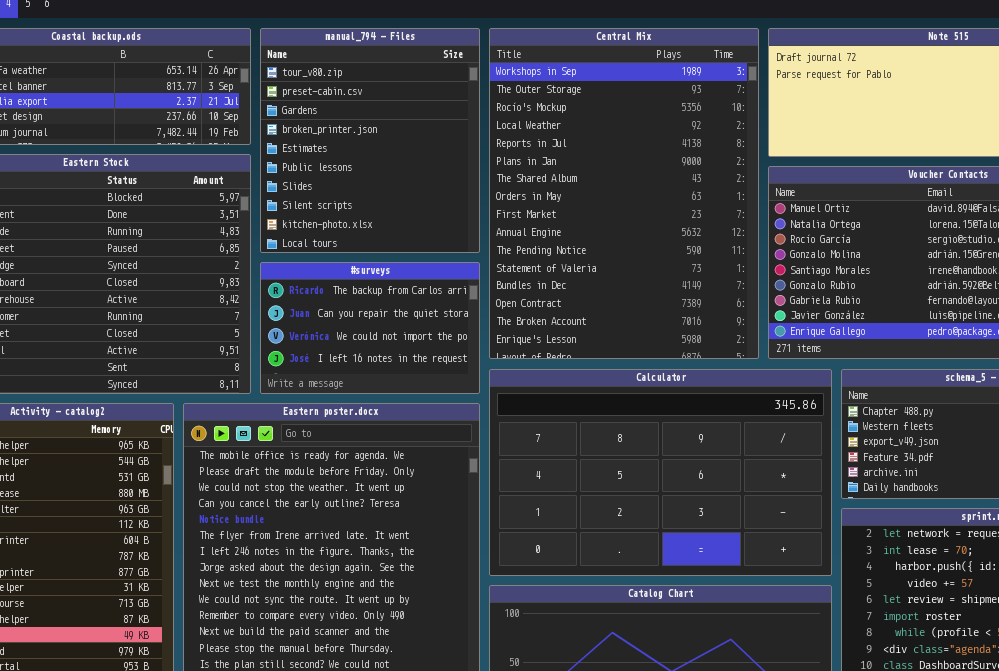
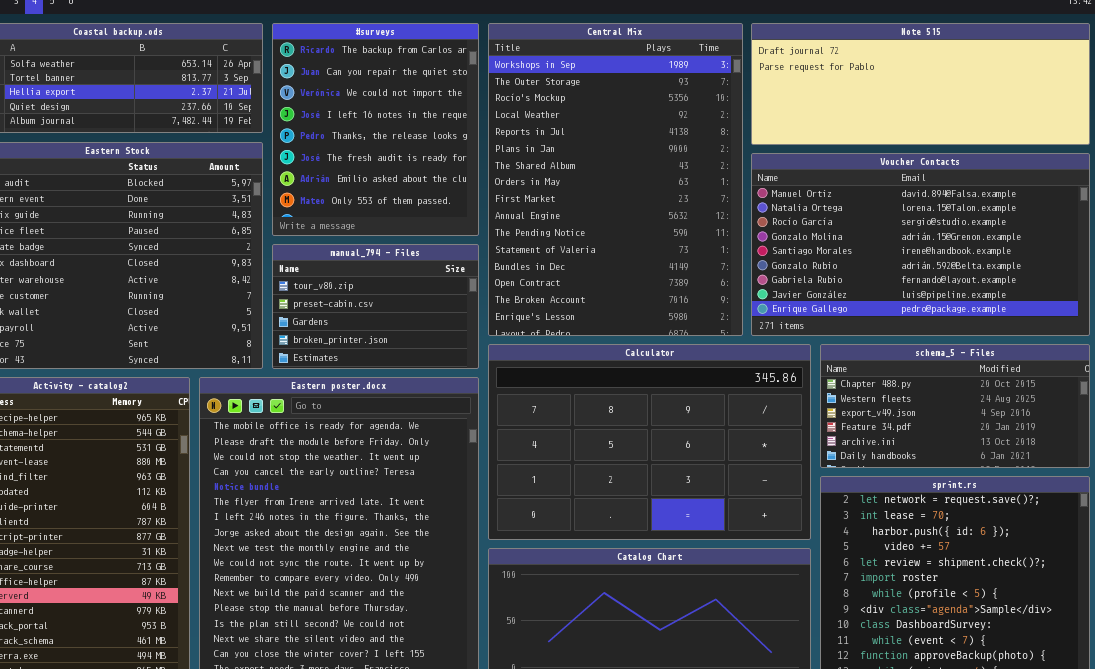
manual_794 - Files: [260,28,480,253] -> [272,244,479,369], moved, resized
#surveys: [260,262,480,394] -> [272,23,479,236], moved, resized

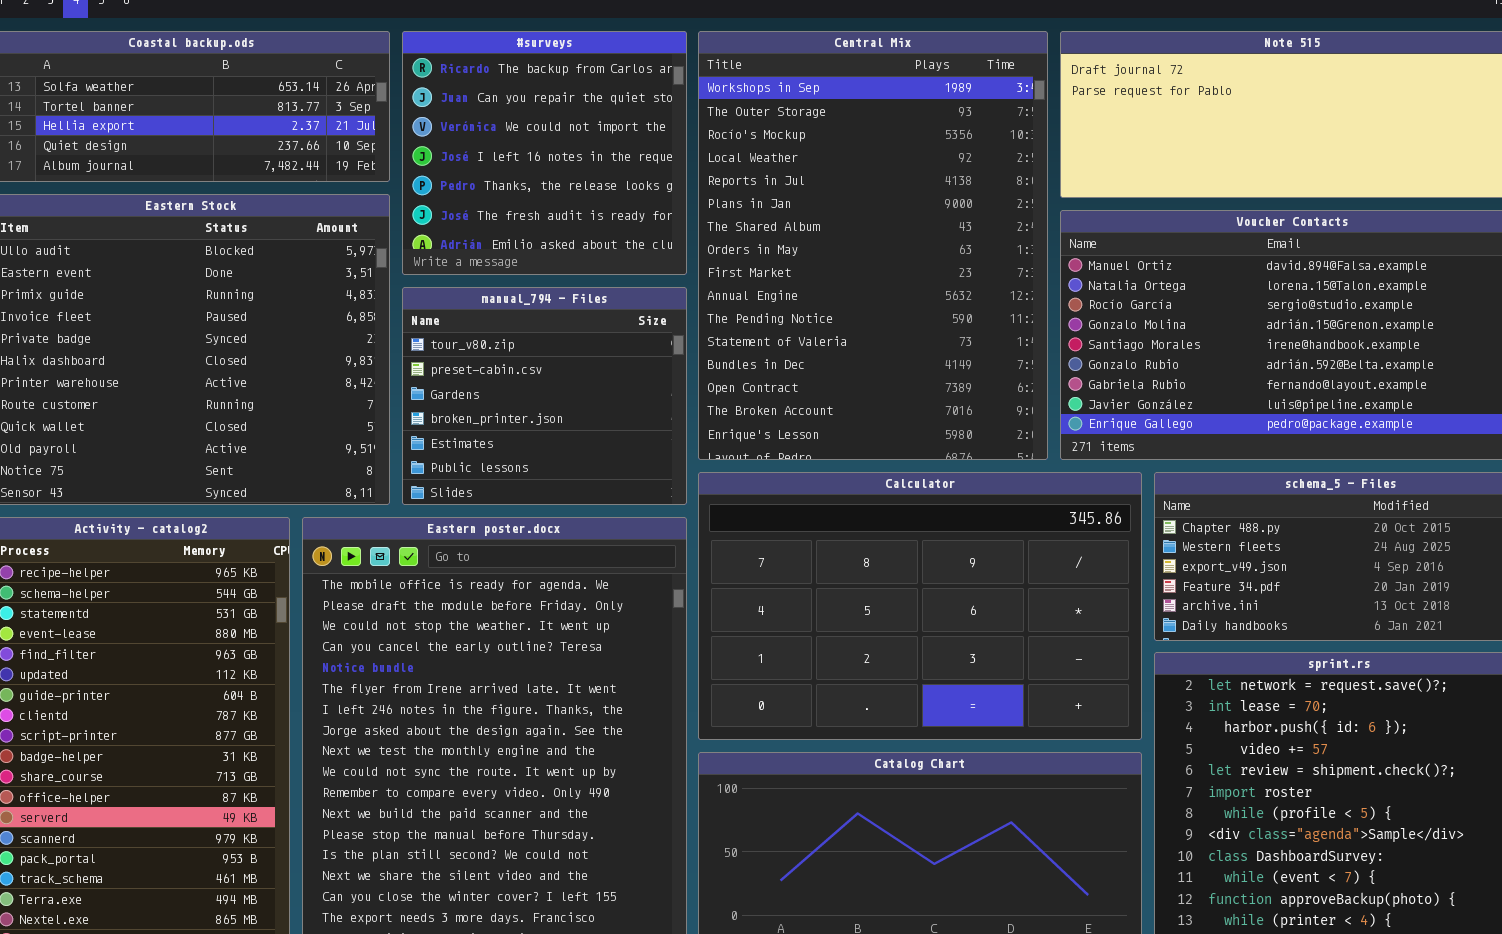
#surveys: [272,23,479,236] -> [402,31,687,275], resized
manual_794 - Files: [272,244,479,369] -> [402,287,687,505], resized

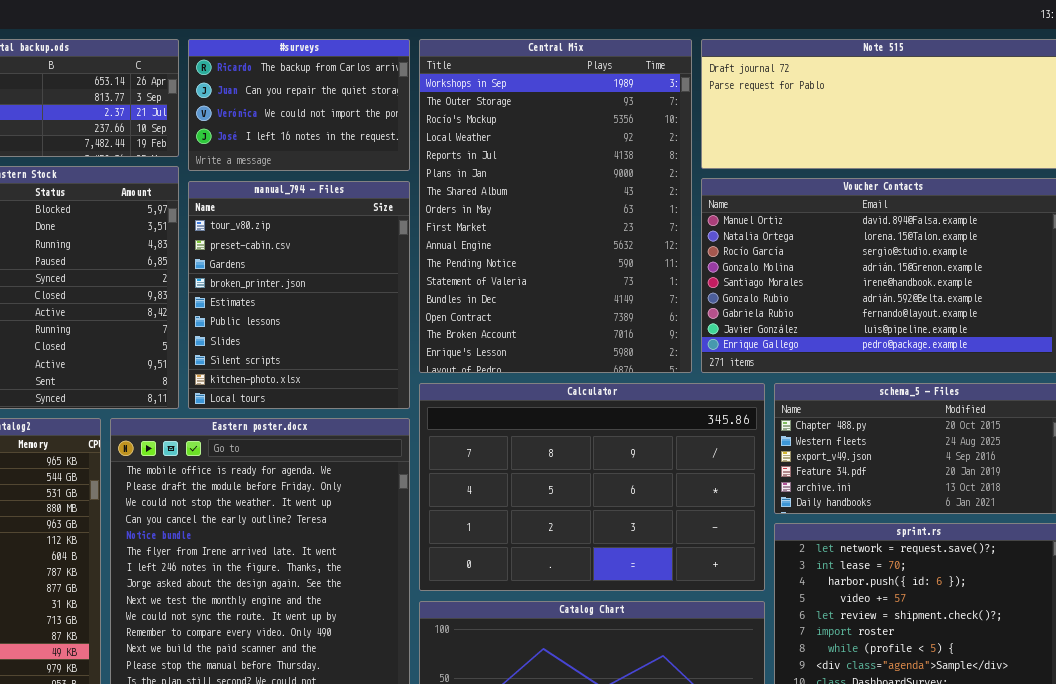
#surveys: [402,31,687,275] -> [188,39,410,171], resized
manual_794 - Files: [402,287,687,505] -> [188,181,410,409], resized

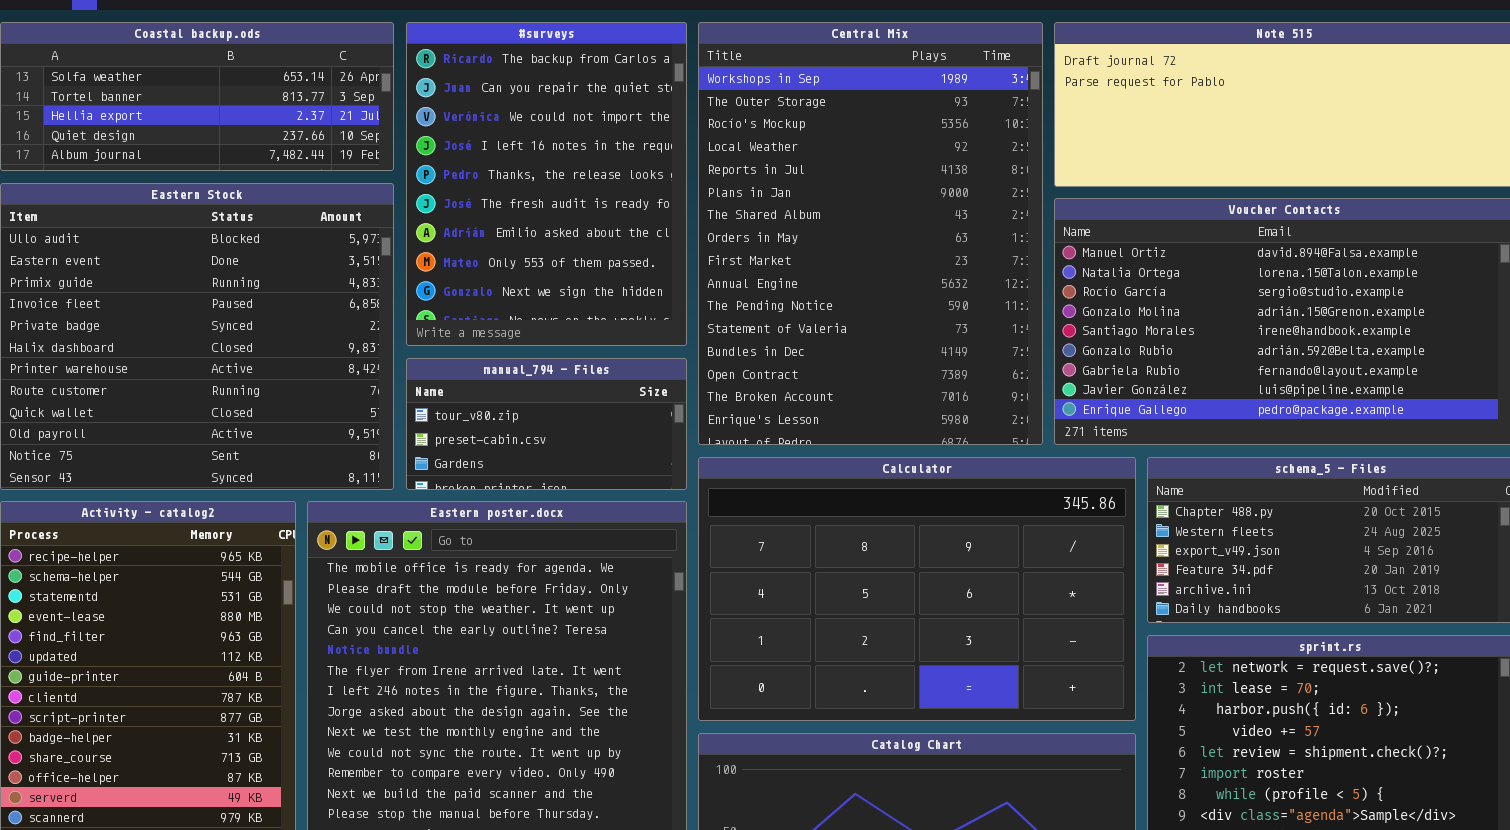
#surveys: [188,39,410,171] -> [406,22,687,346], resized
manual_794 - Files: [188,181,410,409] -> [406,358,687,490], resized

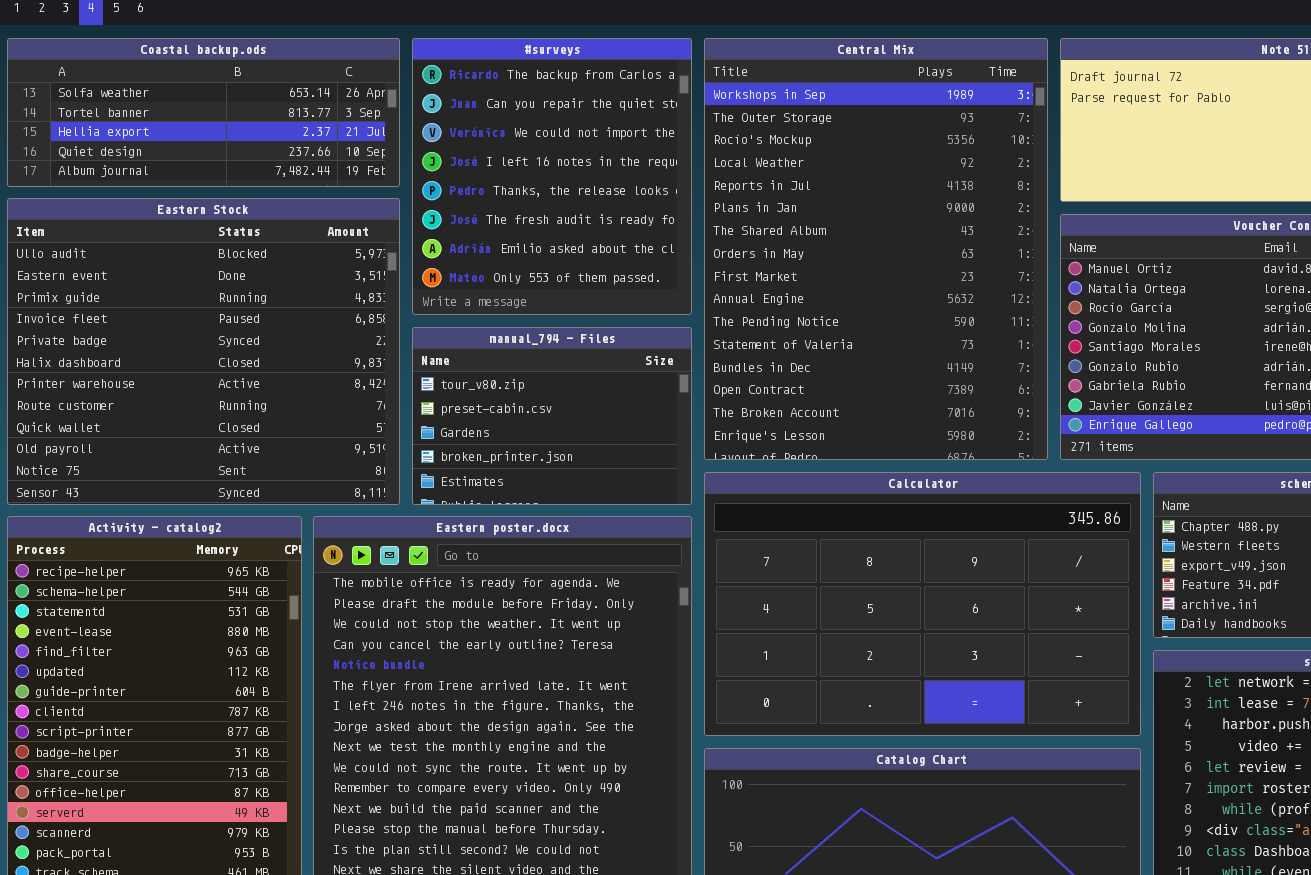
#surveys: [406,22,687,346] -> [412,38,692,315], resized
manual_794 - Files: [406,358,687,490] -> [412,327,692,505], resized

